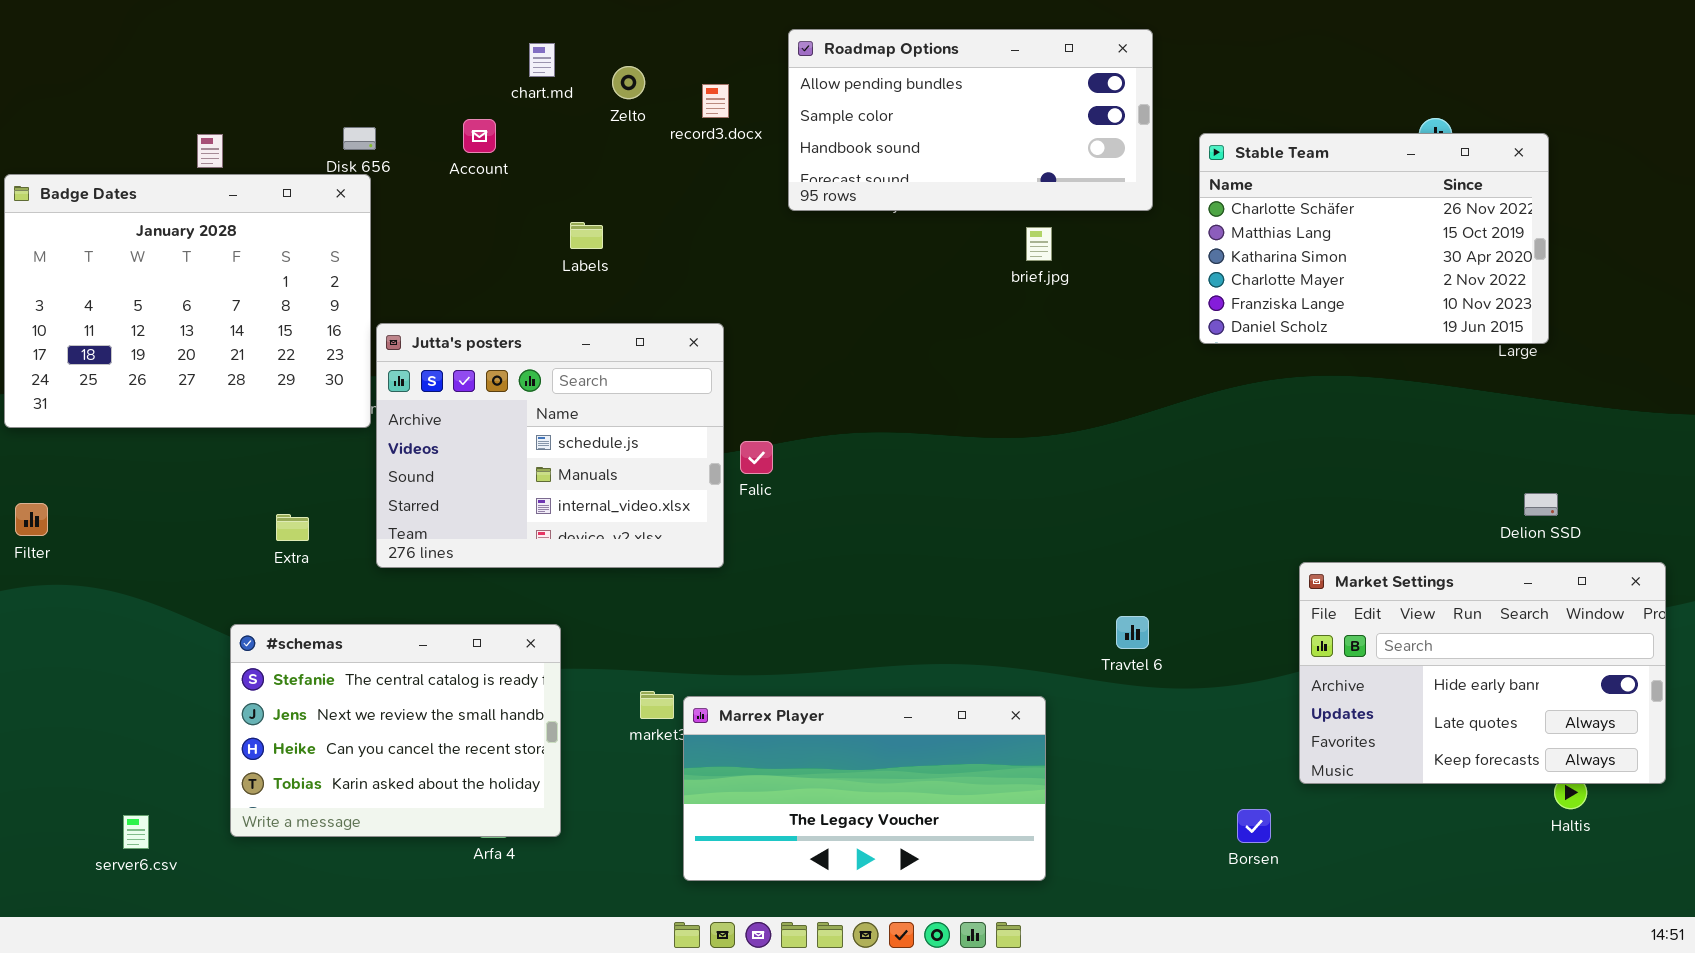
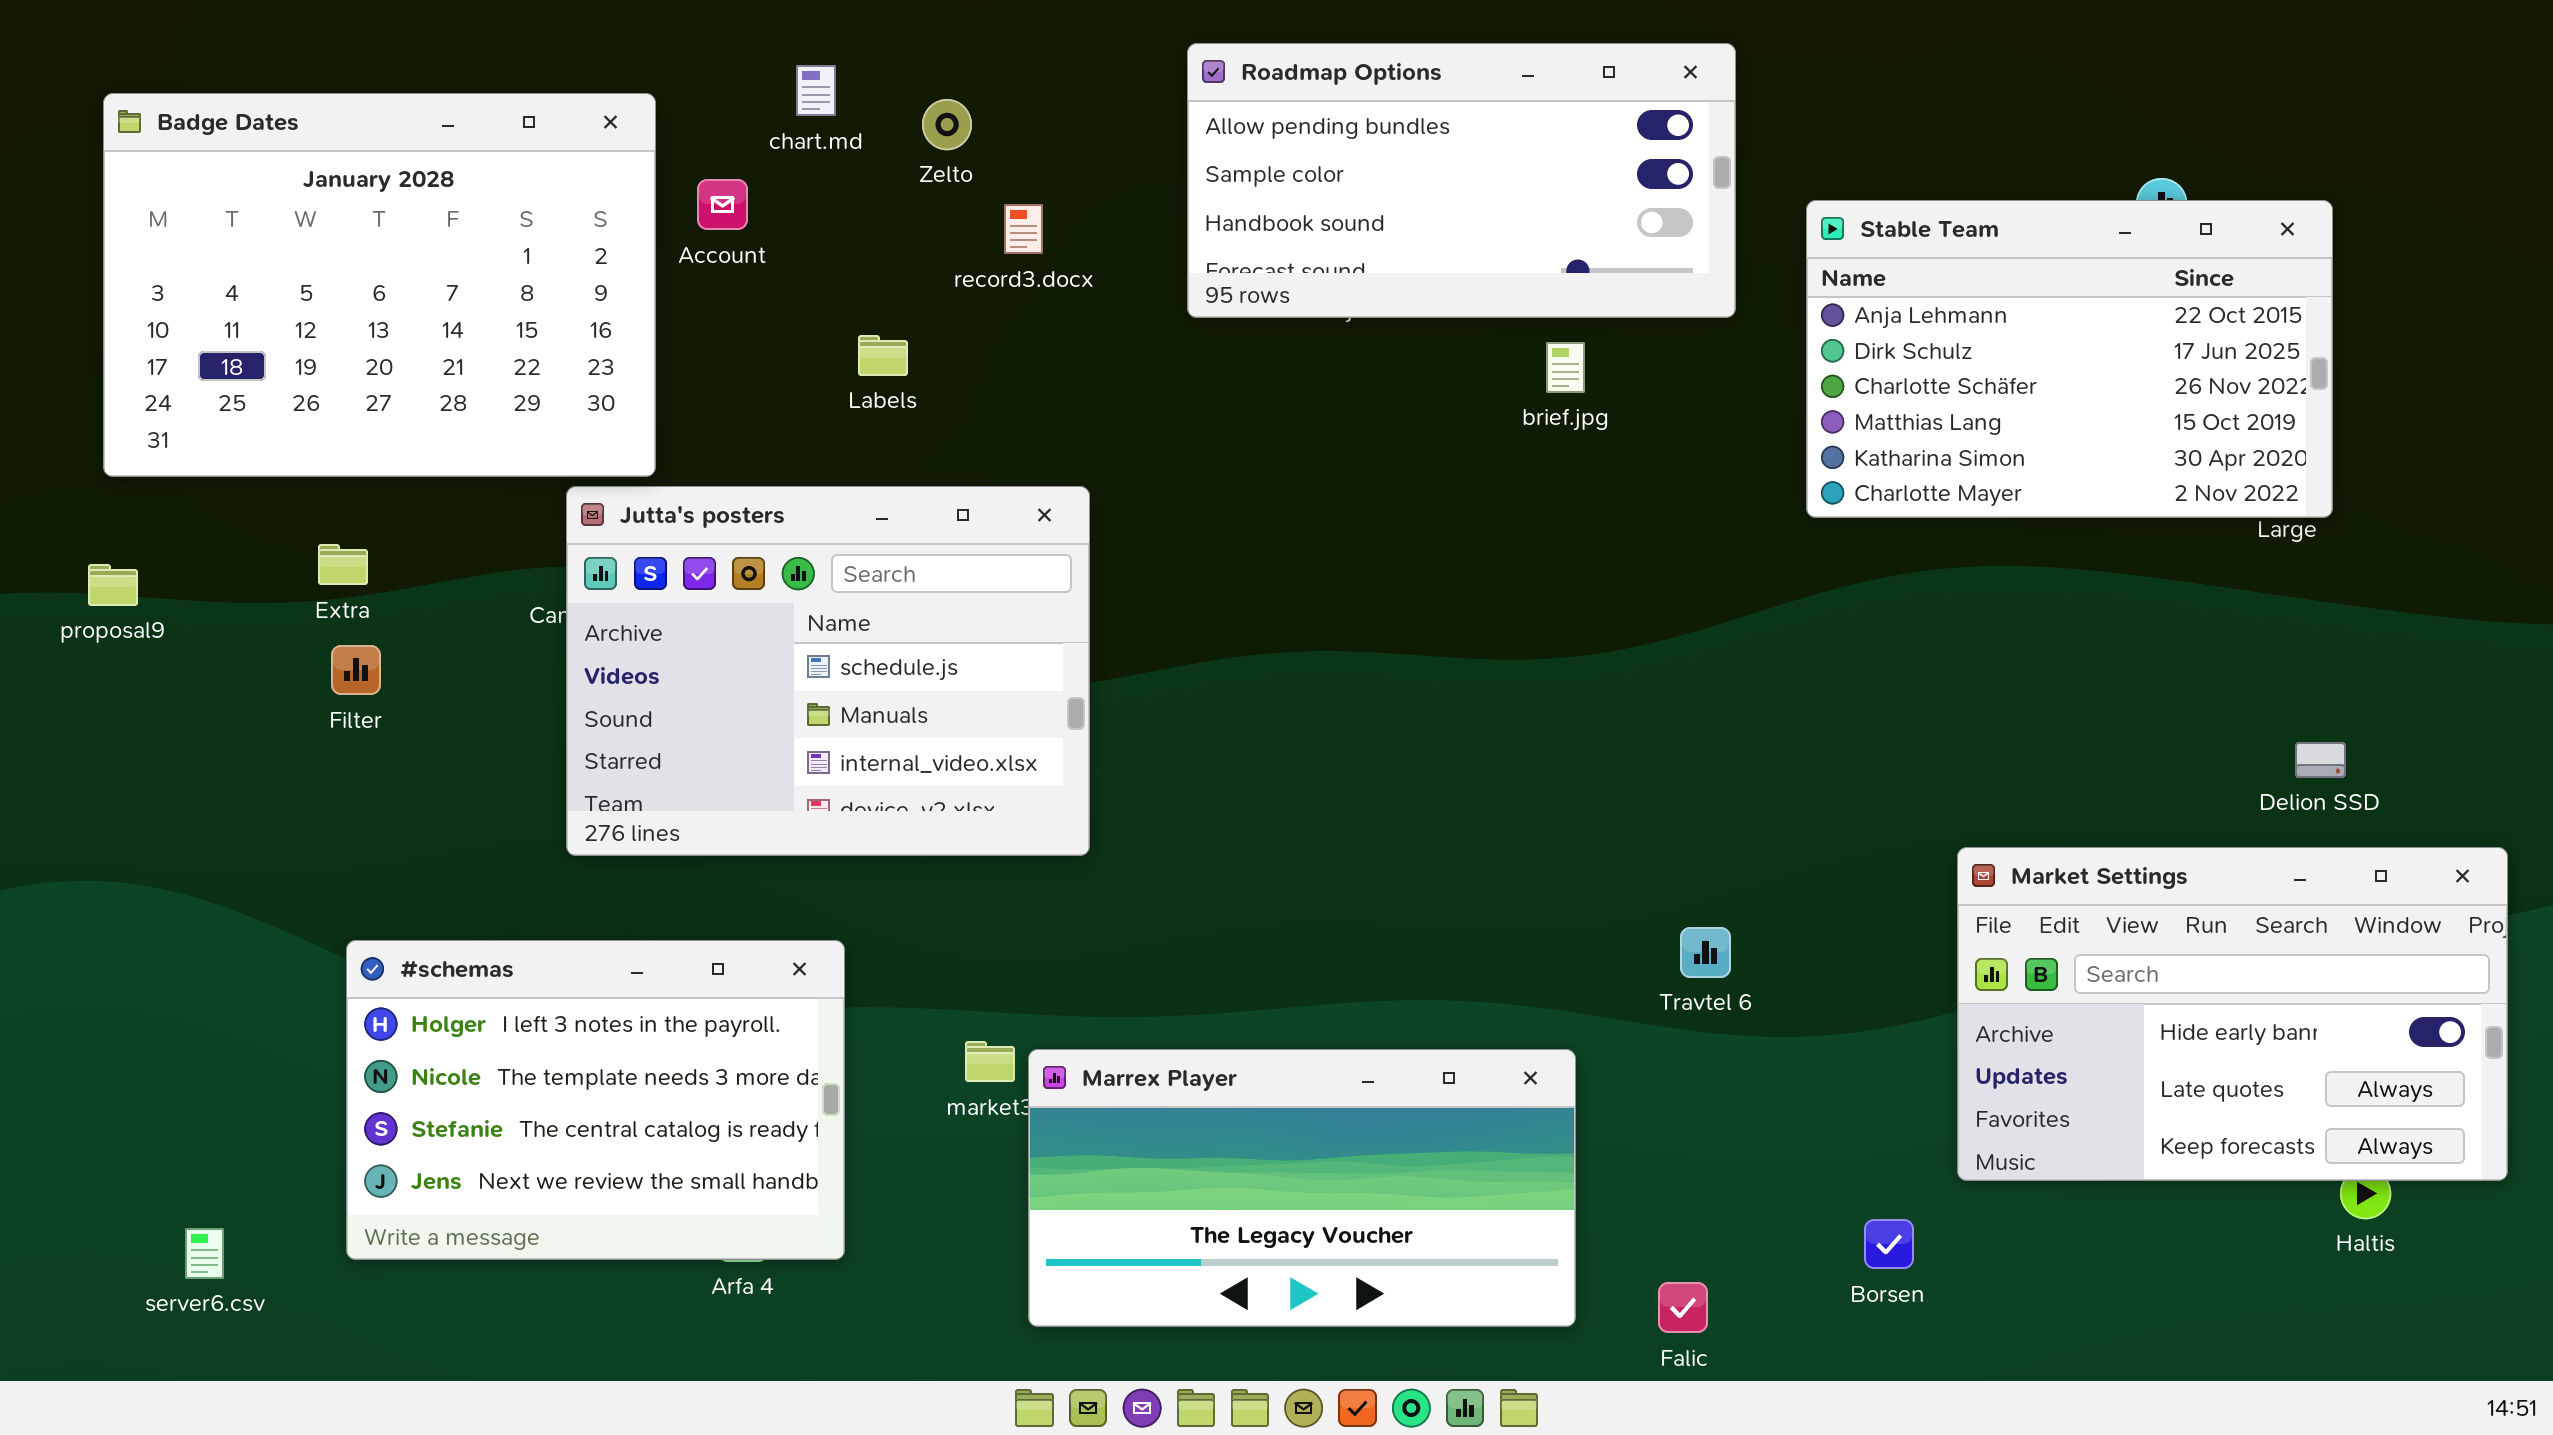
record3.docx: [702,84,729,118] -> [1004,204,1043,254], moved
Stable Team: [1199,133,1549,344] -> [1806,200,2333,518], scrolled up 2 rows
Badge Dates: [4,174,371,428] -> [103,93,656,477], moved
Falic: [740,441,773,474] -> [1658,1282,1708,1333], moved
Filter: [15,503,48,536] -> [331,645,381,695], moved
Extra: [276,514,309,541] -> [318,544,368,585], moved
#schemas: [230,624,561,837] -> [346,940,845,1260], scrolled up 2 rows

